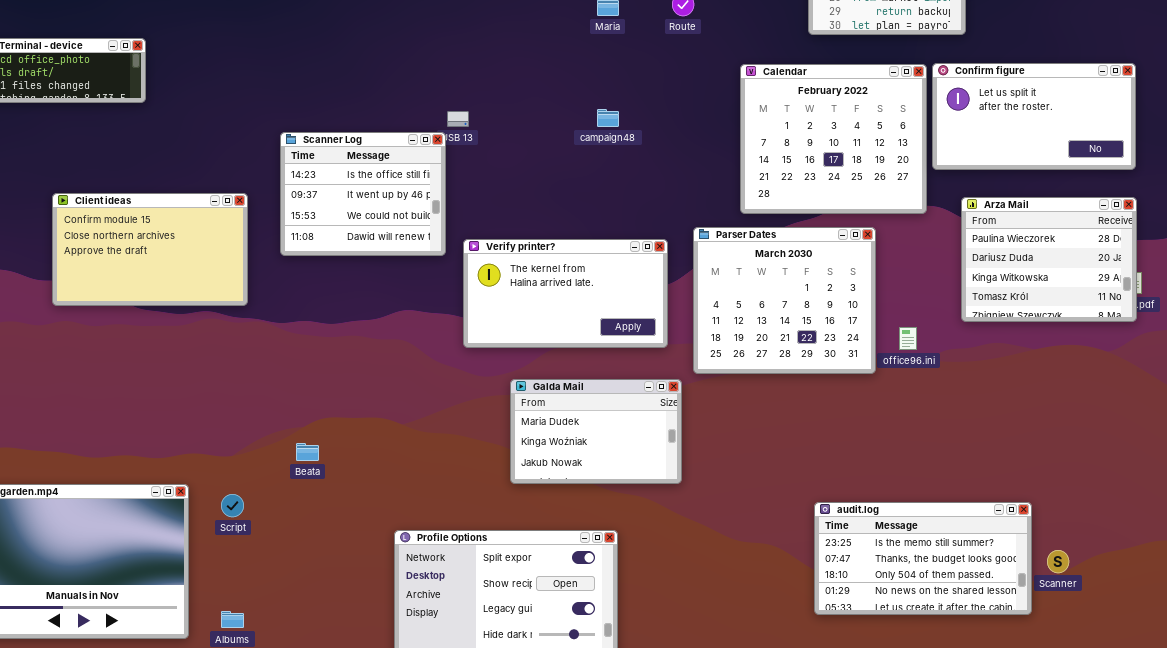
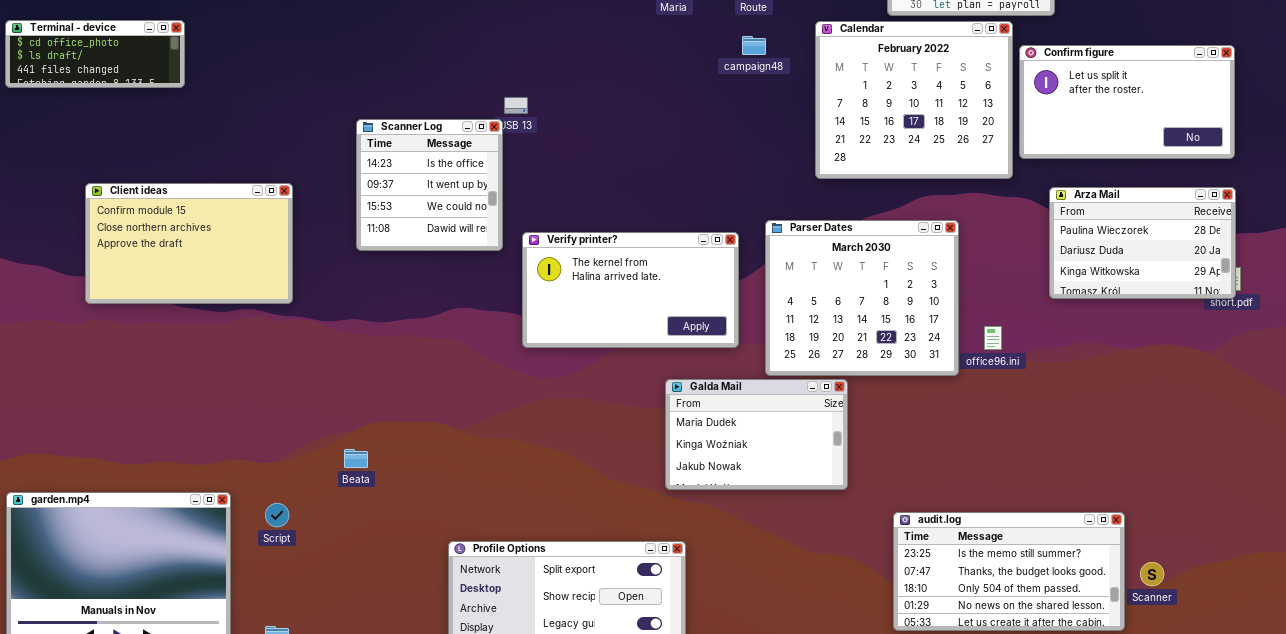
Calendar: [740,64,927,214] -> [815,21,1013,179], moved
campaign48: [597,109,619,127] -> [742,36,766,55], moved
Scanner Log: [280,132,446,256] -> [356,119,503,251], resized
Arza Mail: [961,197,1137,322] -> [1049,187,1236,299], resized
Galda Mail: [510,379,682,484] -> [665,379,848,490], moved

